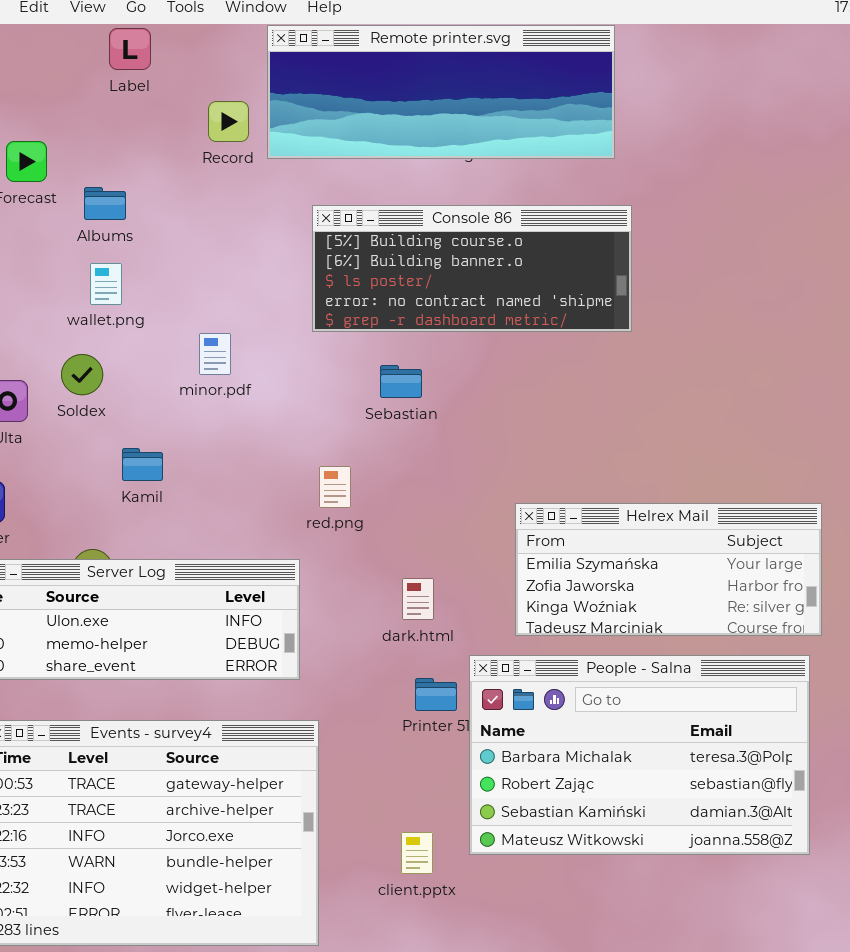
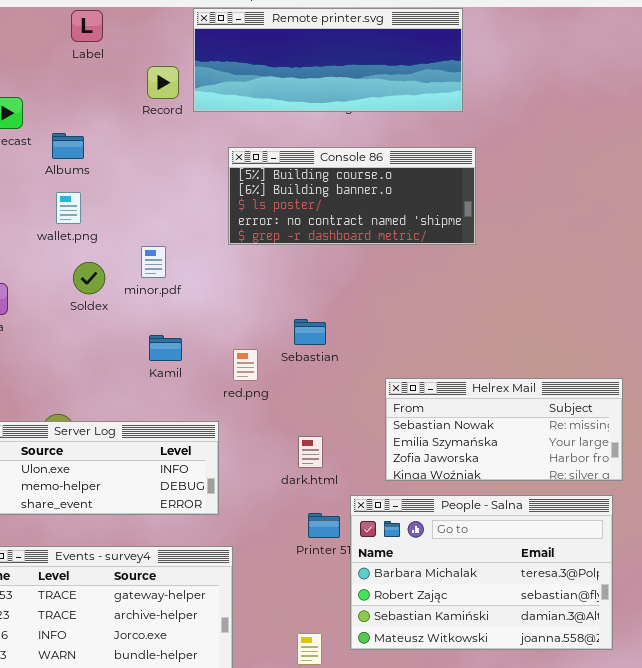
Soldex: [61,354,103,395] -> [73,262,105,294], moved
Sebastian: [380,365,422,398] -> [294,319,326,345], moved
Kamil: [122,448,163,481] -> [149,335,182,361], moved
Helrex Mail: [515,503,822,636] -> [385,378,623,481], scrolled up 1 row

